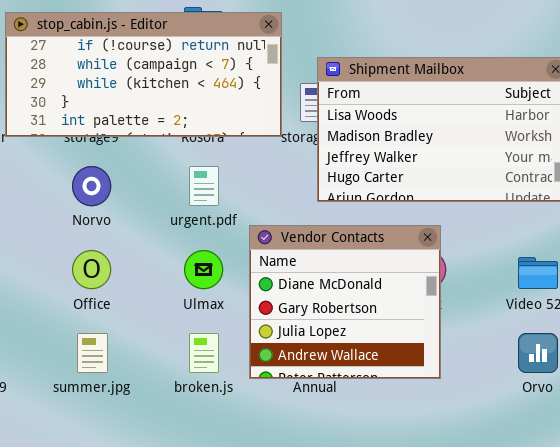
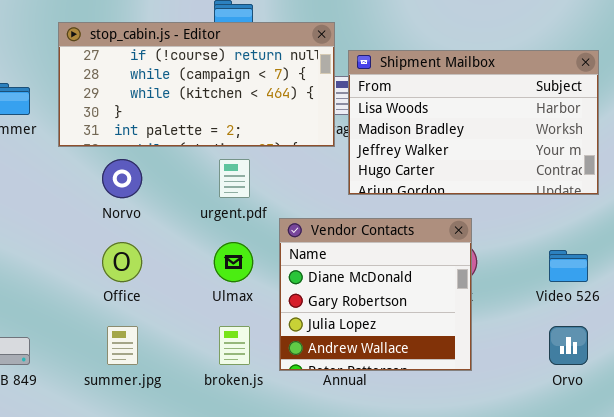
stop_cabin.js - Editor: [5,12,282,137] -> [58,22,335,147], moved

